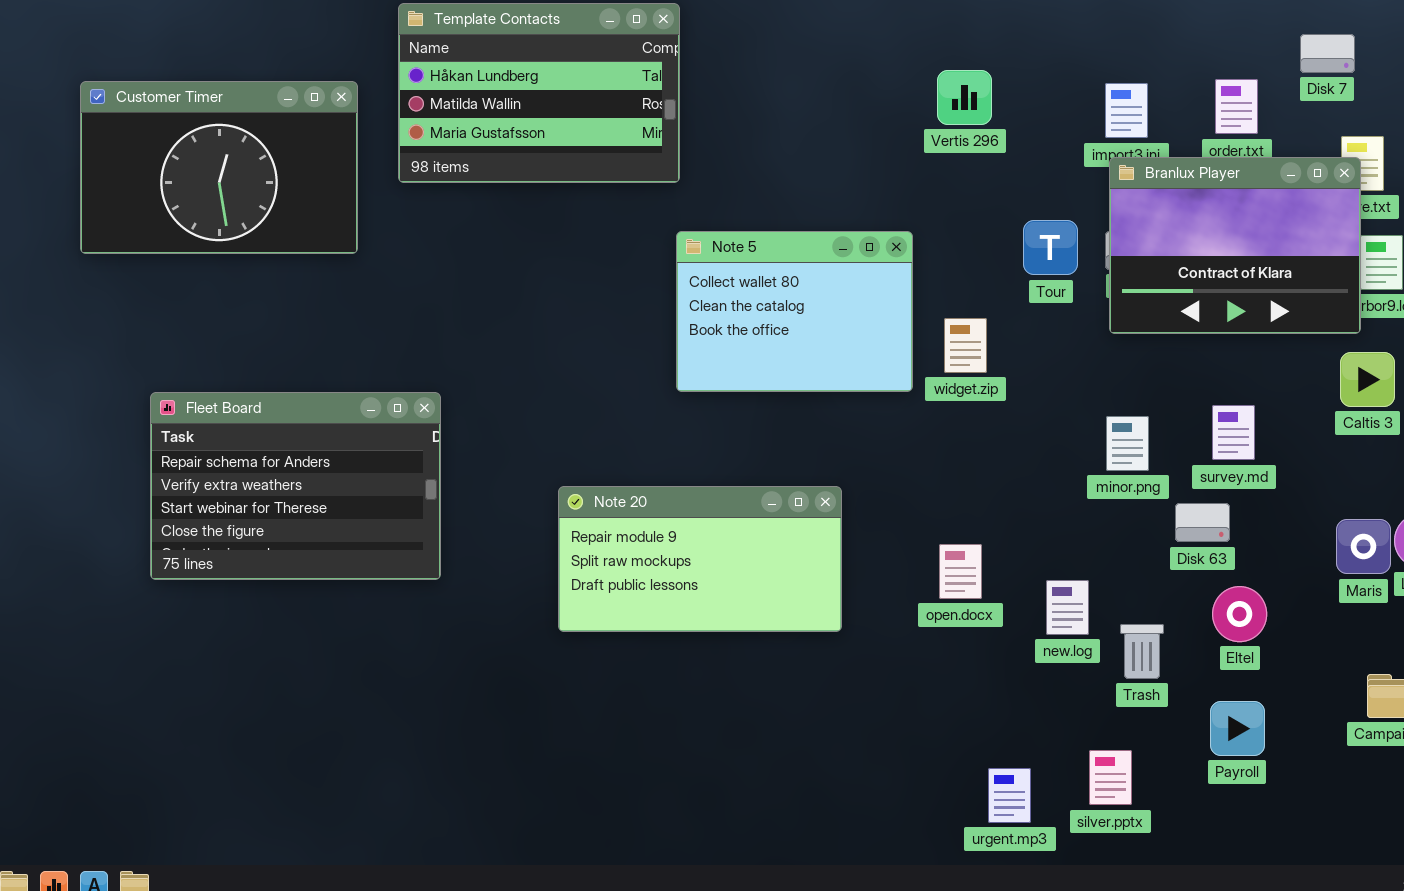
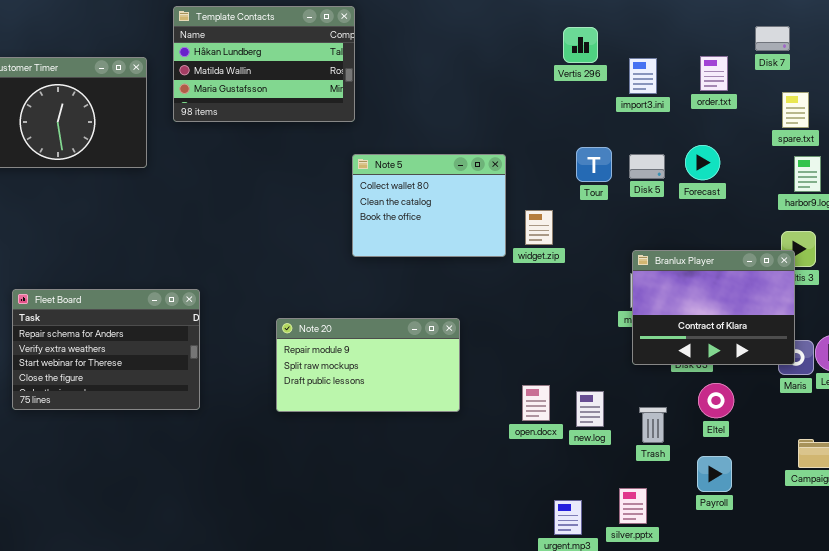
Vertis 296: [937,70,992,125] -> [563,27,598,63], moved
Branlux Player: [1109,157,1361,334] -> [632,250,795,365], moved
Fleet Board: [150,392,441,580] -> [12,289,200,410], moved
open.docx: [939,544,982,599] -> [522,385,550,421], moved
new.log: [1046,580,1089,635] -> [576,391,604,427], moved

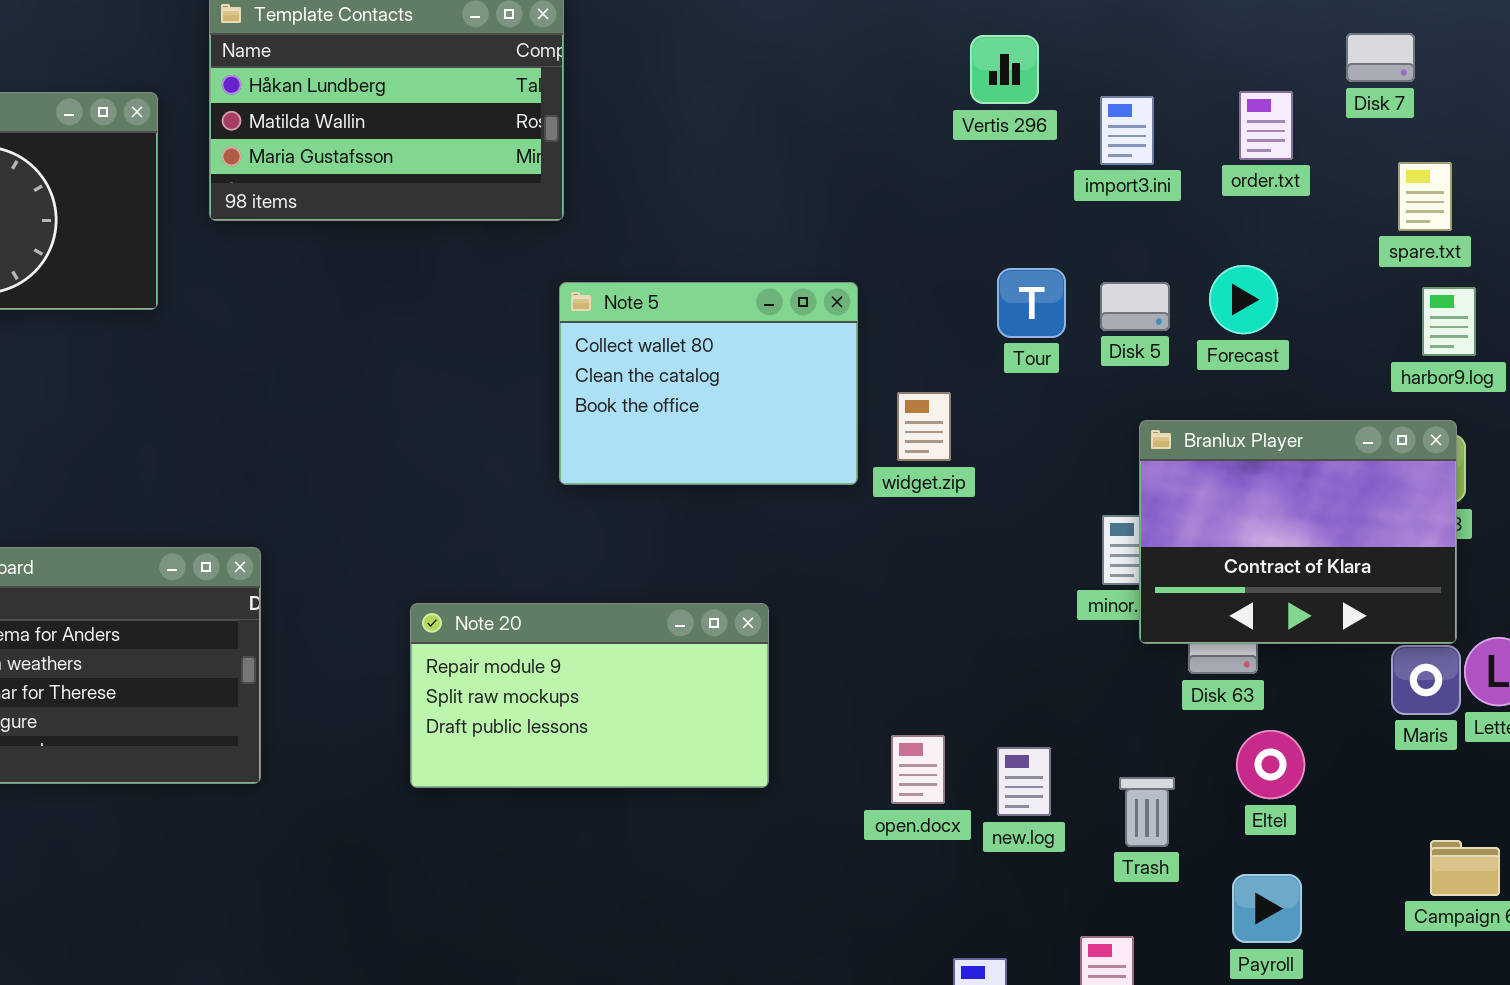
Branlux Player: [632,250,795,365] -> [1139,420,1457,644], moved

